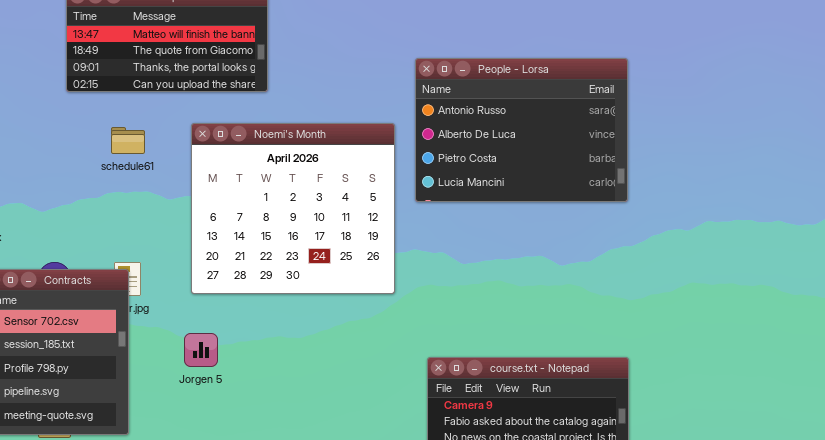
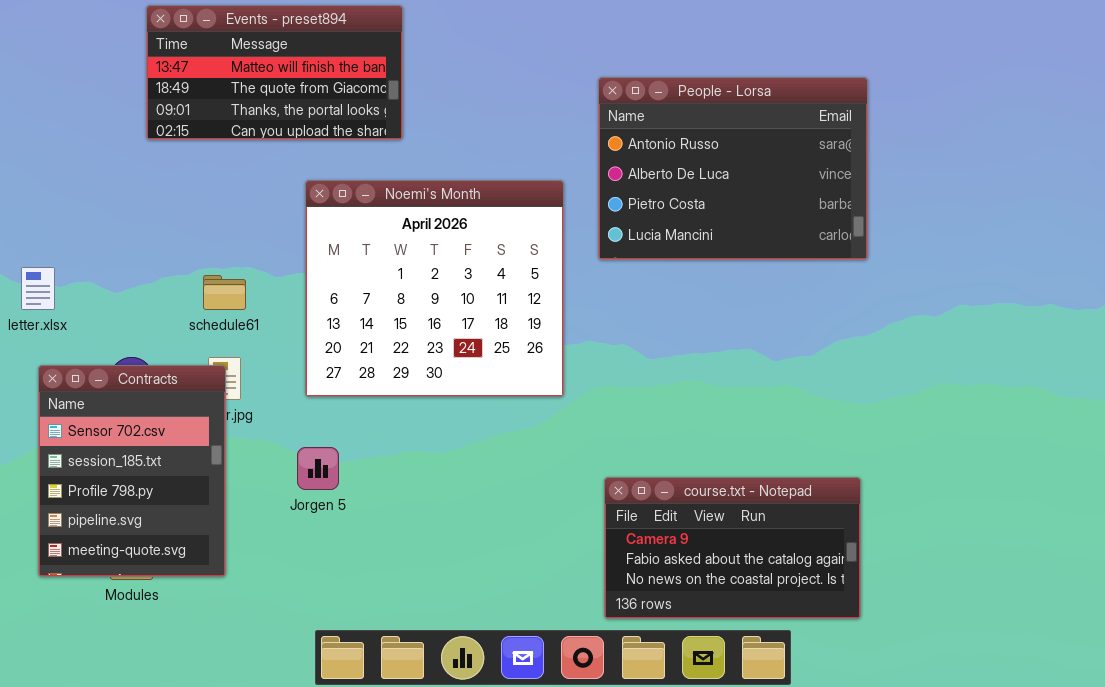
People - Lorsa: [415,58,628,202] -> [598,77,868,260], moved
schedule61: [111,127,145,154] -> [203,275,246,310], moved

